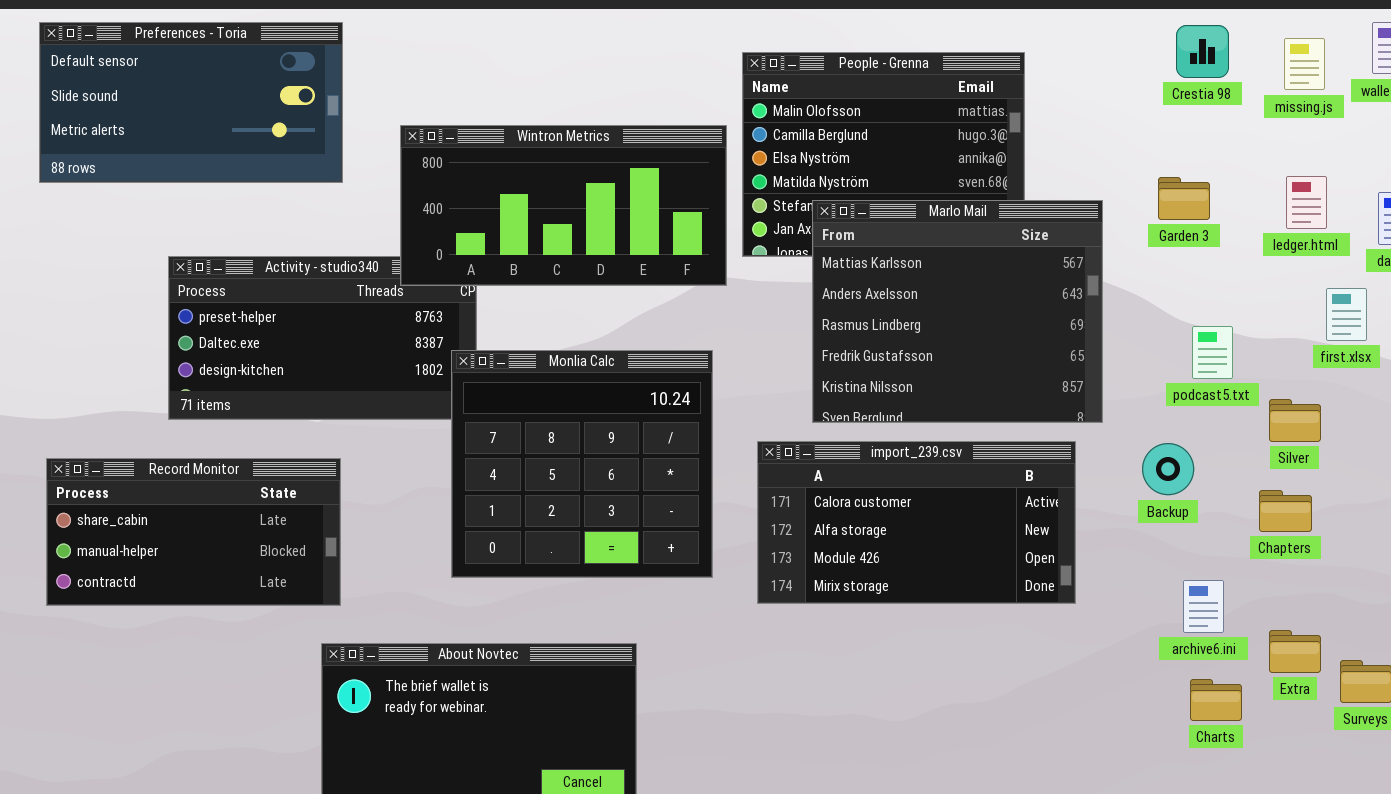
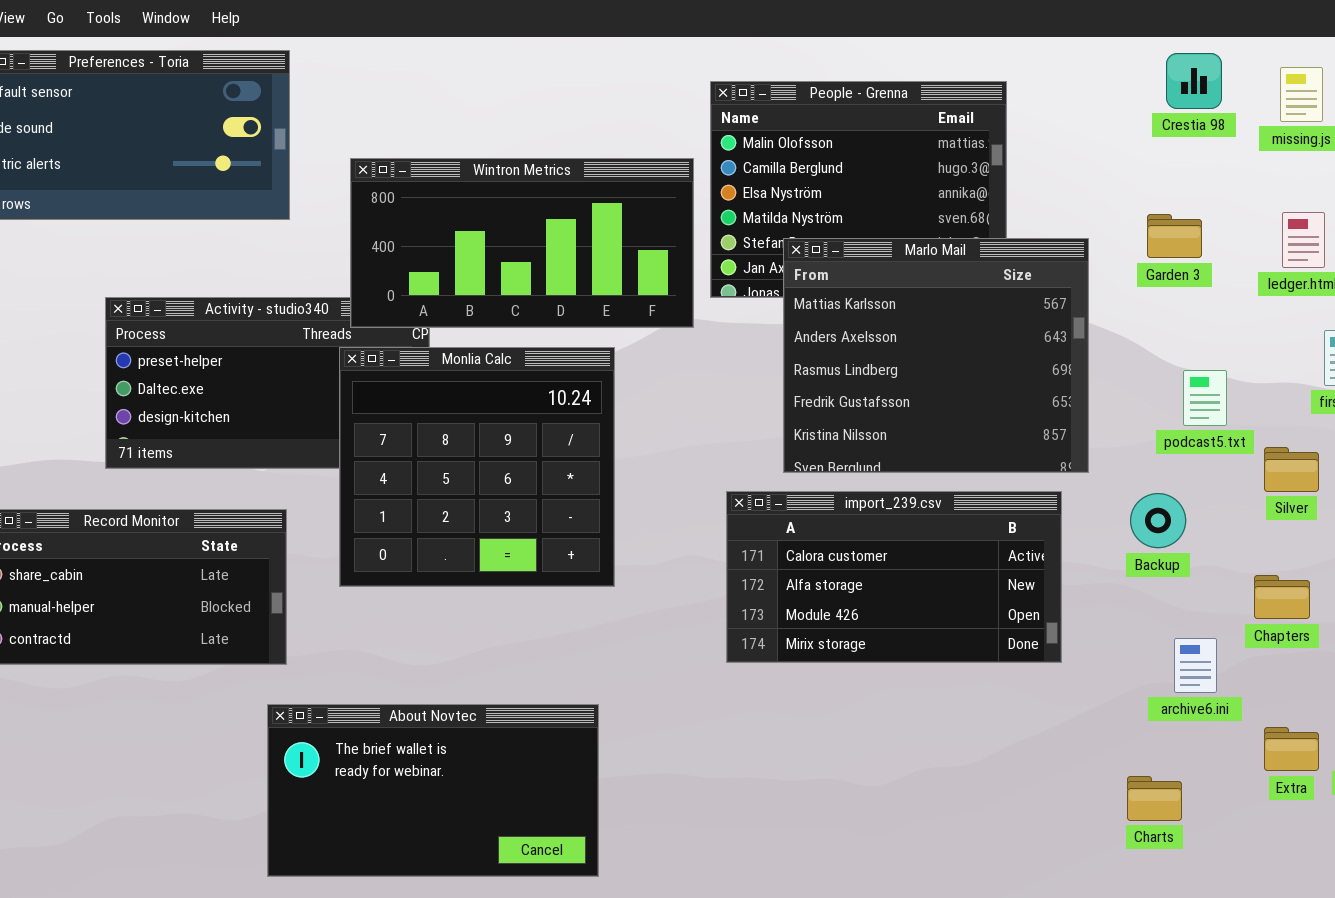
Monlia Calc: [451,350,713,578] -> [339,347,615,587], moved
Chapters: [1259,490,1312,532] -> [1254,575,1310,619], moved
Extra: [1269,630,1321,673] -> [1264,727,1319,771], moved
Charts: [1190,679,1242,721] -> [1127,776,1182,821], moved

